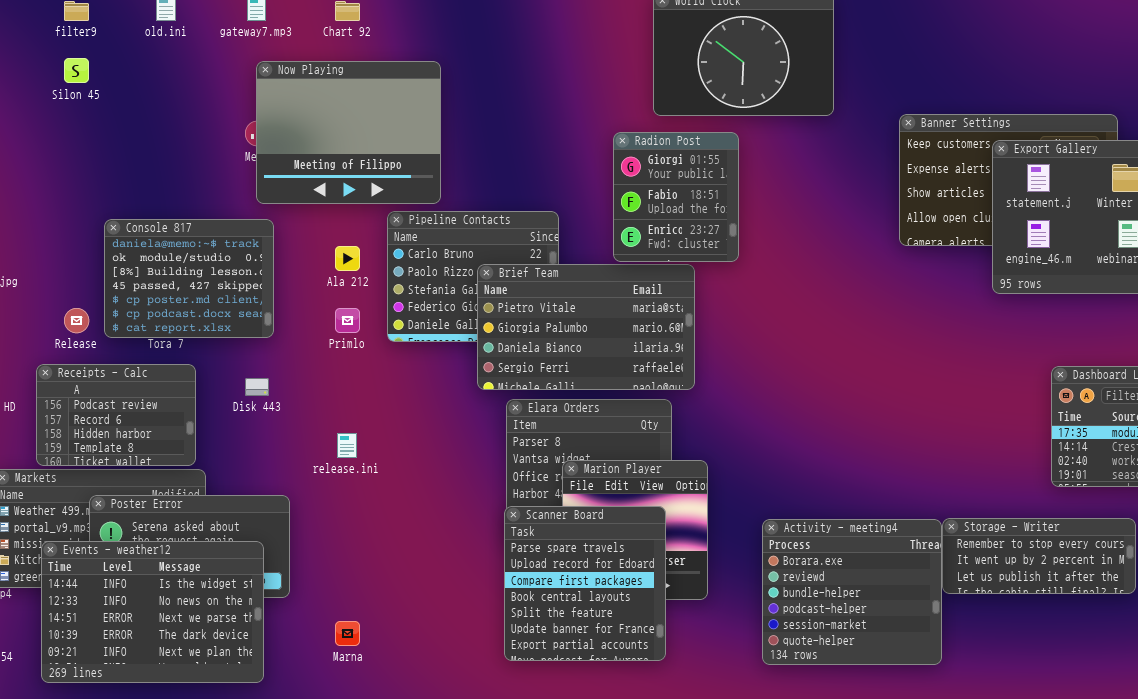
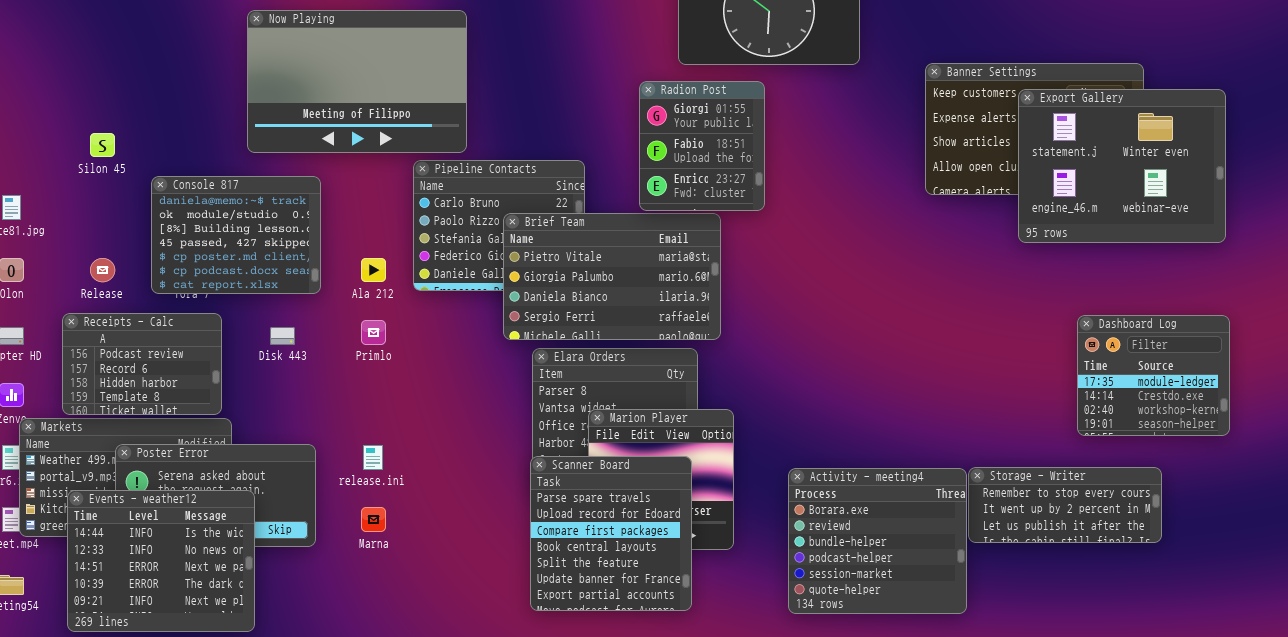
Silon 45: [64,58,89,83] -> [90,133,115,157], moved
Now Playing: [256,61,441,204] -> [247,10,467,153], resized
Console 817: [104,219,274,338] -> [151,176,321,294], moved
Ala 212: [335,246,360,271] -> [361,258,386,282], moved
Primlo: [335,308,360,333] -> [361,320,386,345], moved
release.ini: [337,433,357,458] -> [363,445,383,470], moved
Events - weather12: [41,541,264,683] -> [67,490,255,632], resized
Marna: [335,621,360,646] -> [361,507,386,532], moved

